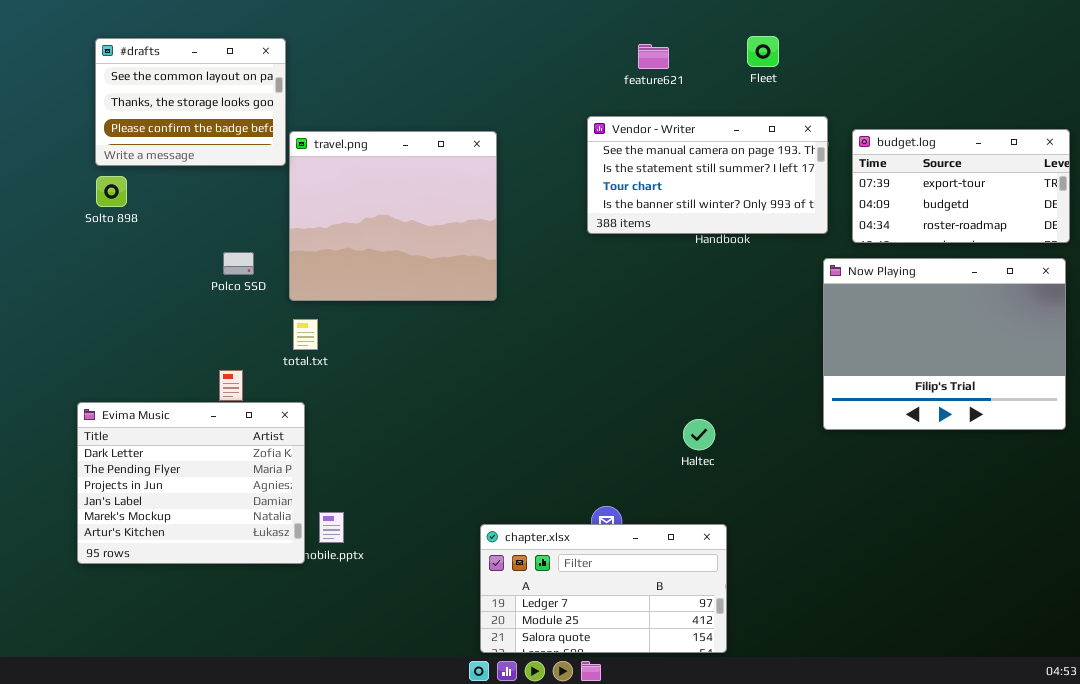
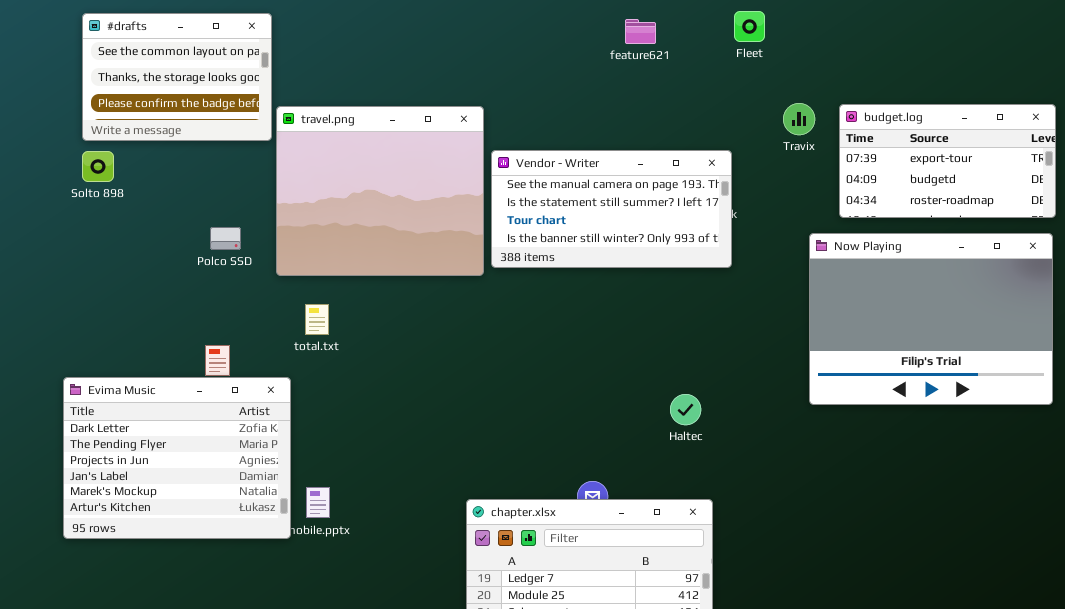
Vendor - Writer: [587,116,828,234] -> [491,150,732,268], moved
total.txt: [293,319,318,350] -> [305,304,329,335], moved

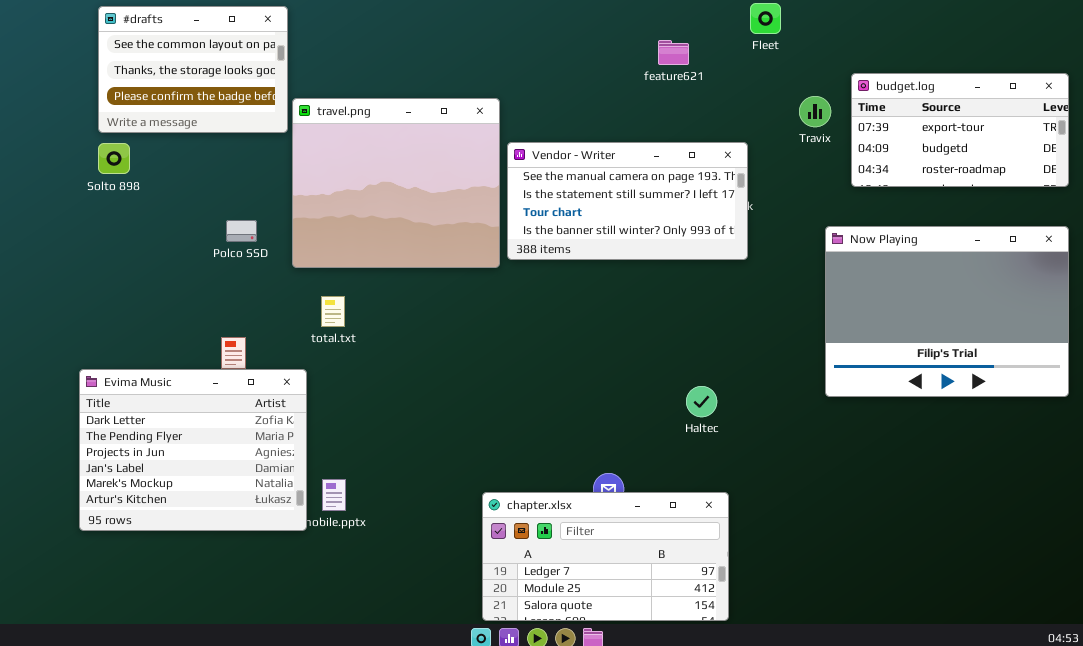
feature621: [625,19,656,44] -> [658,40,689,65], moved
budget.log: [839,104,1056,218] -> [851,73,1069,187], moved

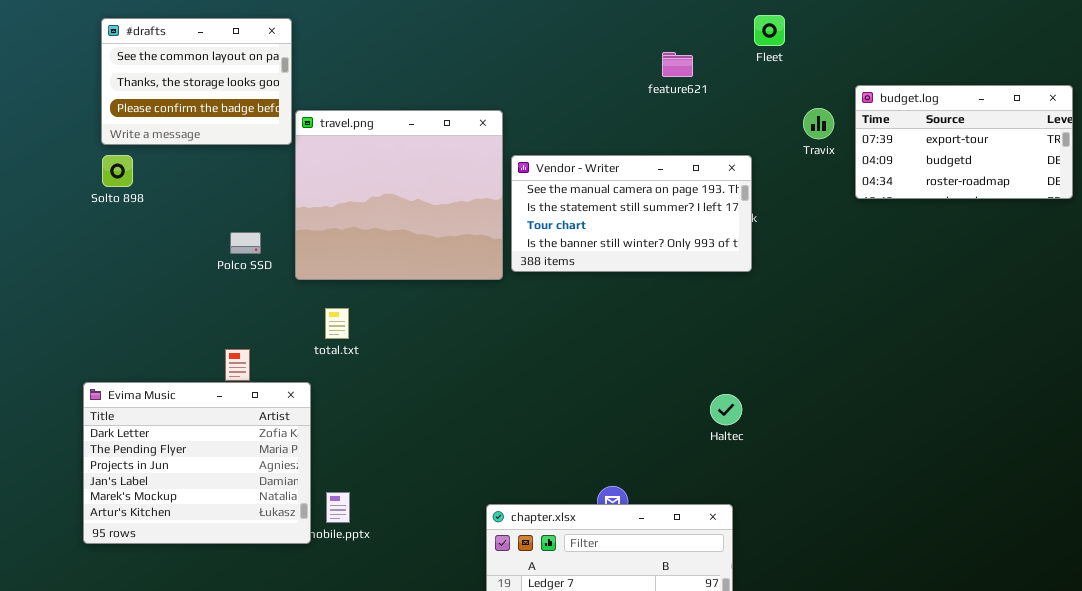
Now Playing: [825,226,1069,397] -> none, closed
Haltec: [686,386,717,417] -> [710,394,742,425], moved

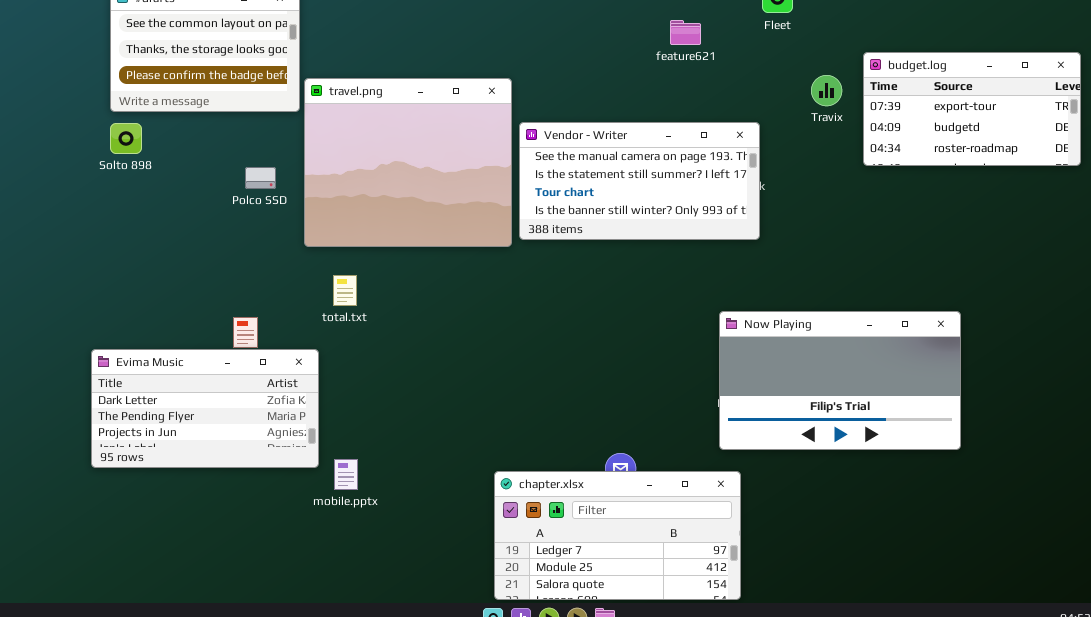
Polco SSD: [230,232,261,254] -> [245,167,276,189], moved
Now Playing: none -> [719,311,961,450], opened
Evima Music: [83,382,311,544] -> [91,349,319,468], resized

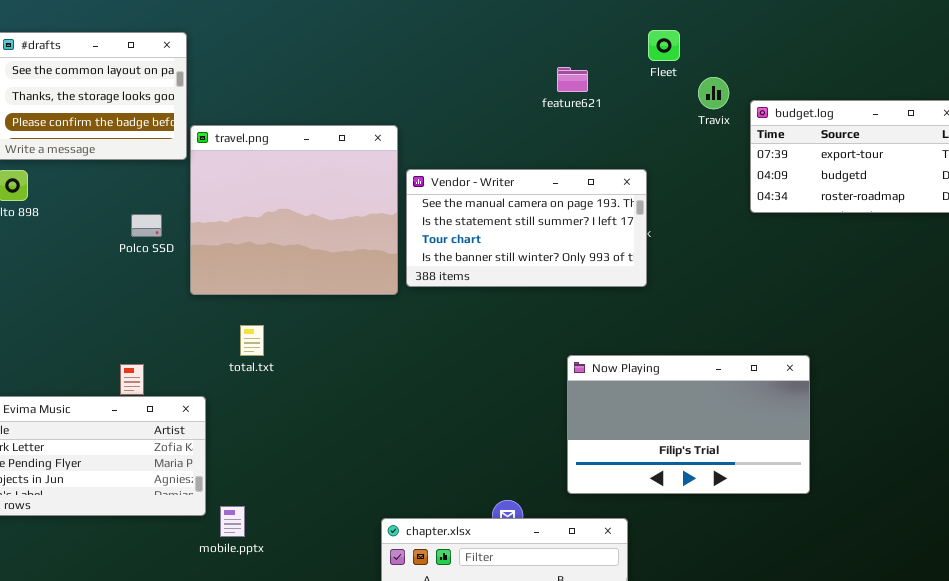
Travix: [811,75,842,106] -> [698,77,729,109], moved
total.txt: [333,275,357,306] -> [240,325,264,356], moved
Now Playing: [719,311,961,450] -> [567,355,810,494], moved

